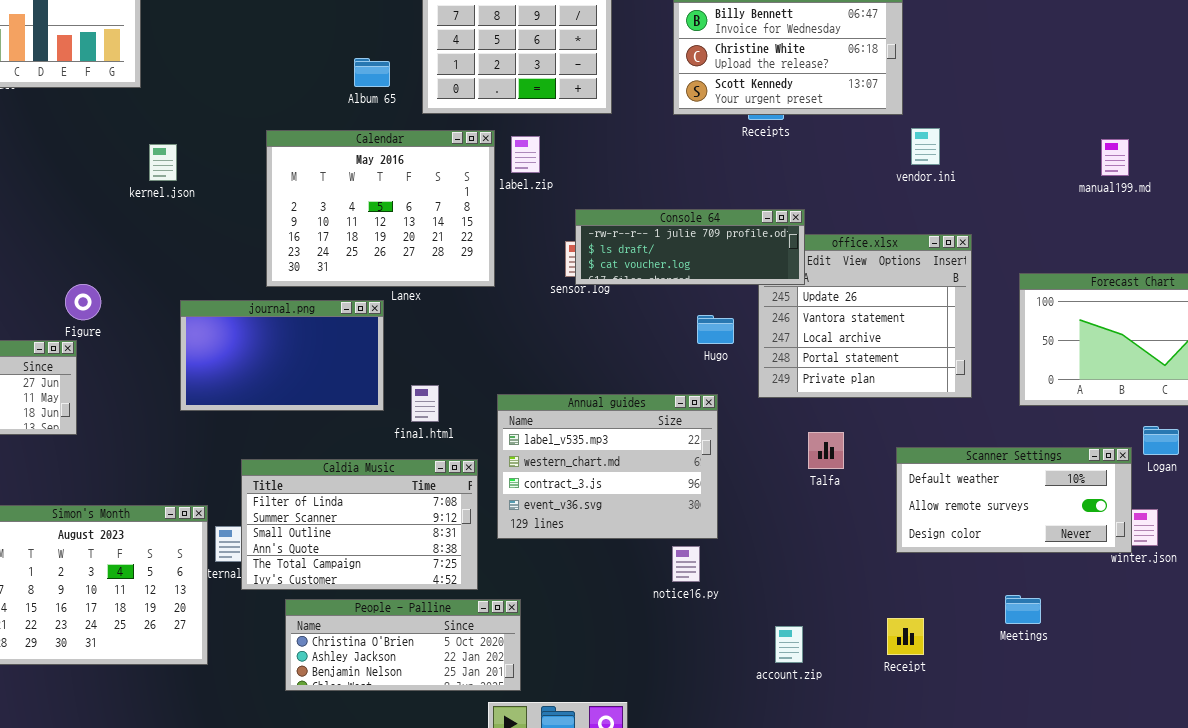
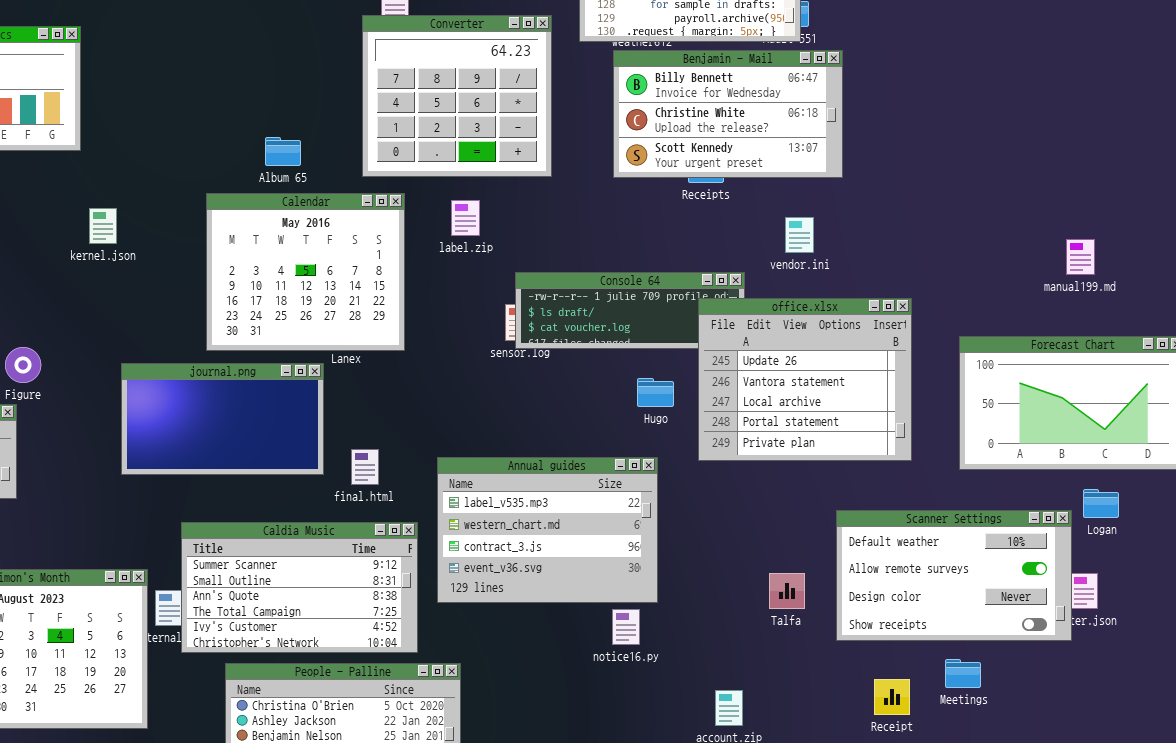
Album 65: [354,58,390,87] -> [265,137,301,166], moved
vendor.ini: [911,128,940,165] -> [785,217,814,253], moved
Calendar: [266,130,495,287] -> [206,193,405,351], resized
manual199.md: [1101,139,1129,176] -> [1066,239,1095,275], moved
office.xlsx: [758,234,972,398] -> [698,298,912,461], raised
Talfa: [808,432,844,469] -> [769,573,805,609], moved
Scanner Settings: [896,447,1132,553] -> [836,510,1072,641], resized
Caldia Music: [241,459,478,590] -> [181,522,418,653], scrolled down 1 row
Receipt: [887,618,924,655] -> [874,679,910,715], moved

